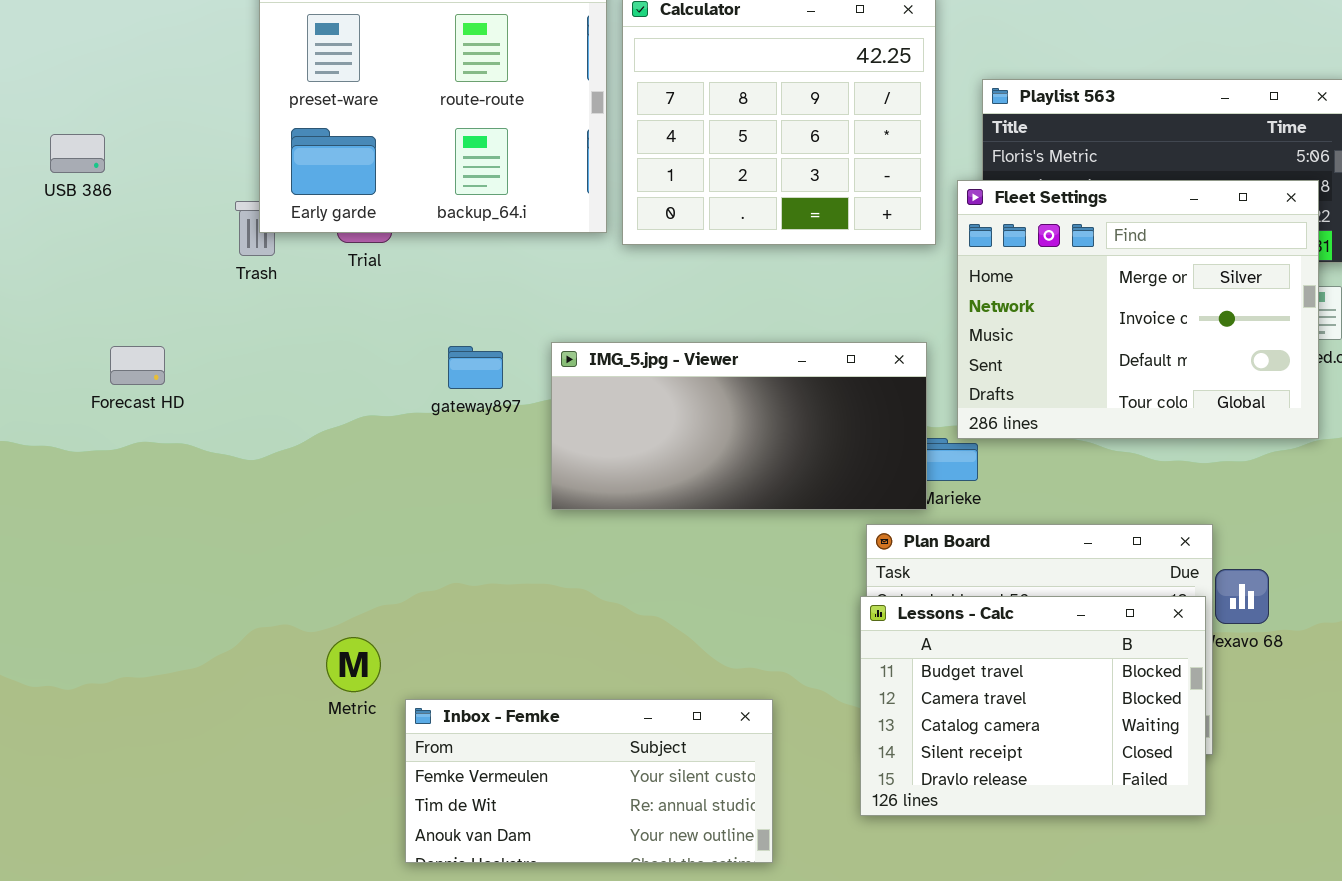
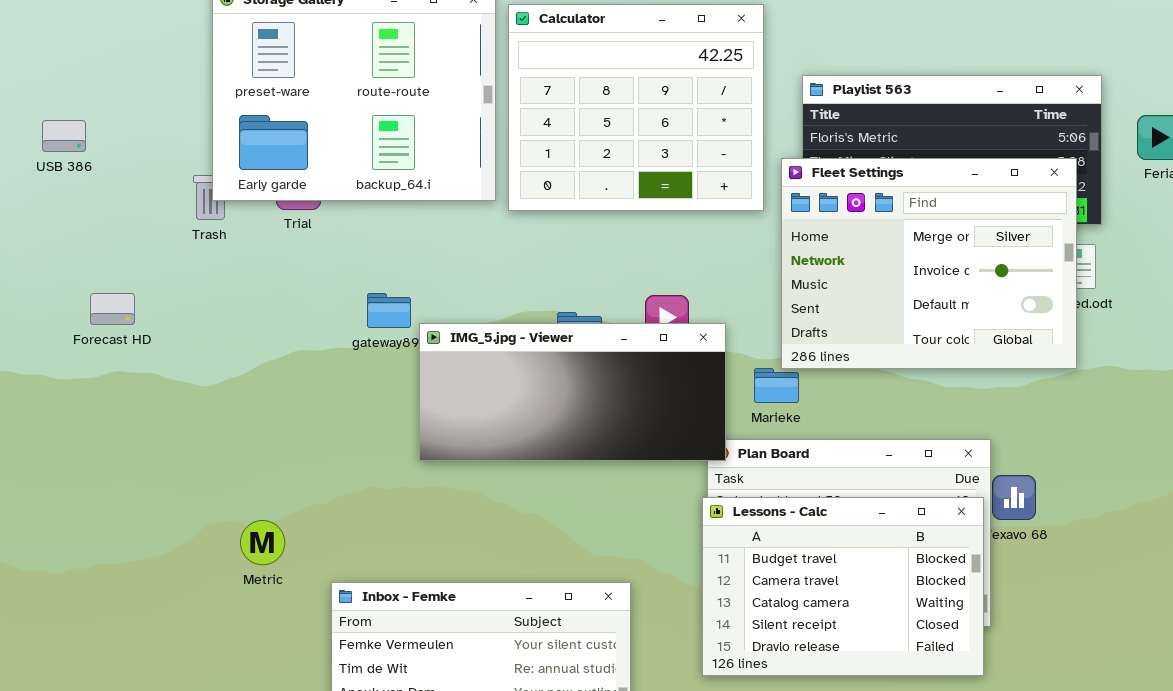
IMG_5.jpg - Viewer: [551,342,927,510] -> [419,323,726,461], moved
Metric: [326,637,381,692] -> [240,520,285,565], moved

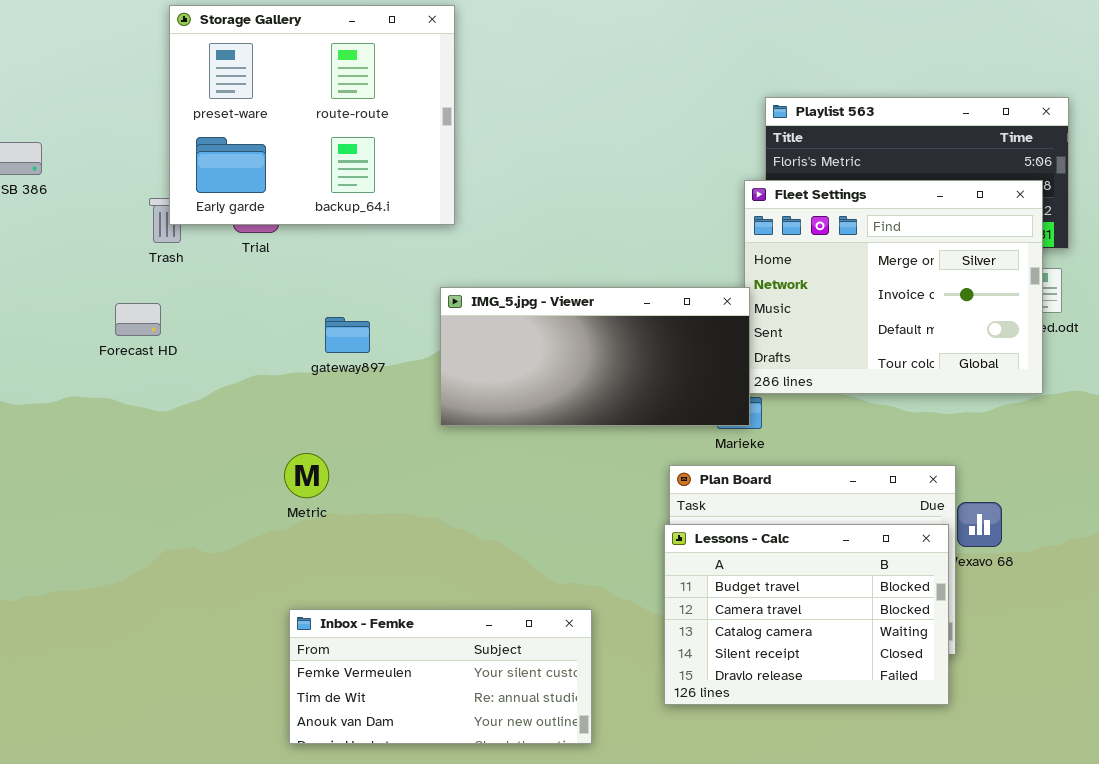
Calculator: [508,4,764,211] -> none, closed
Forecast HD: [90,293,135,325] -> [115,303,161,336], moved
IMG_5.jpg - Viewer: [419,323,726,461] -> [440,287,750,426], moved
Metric: [240,520,285,565] -> [284,453,329,498], moved

